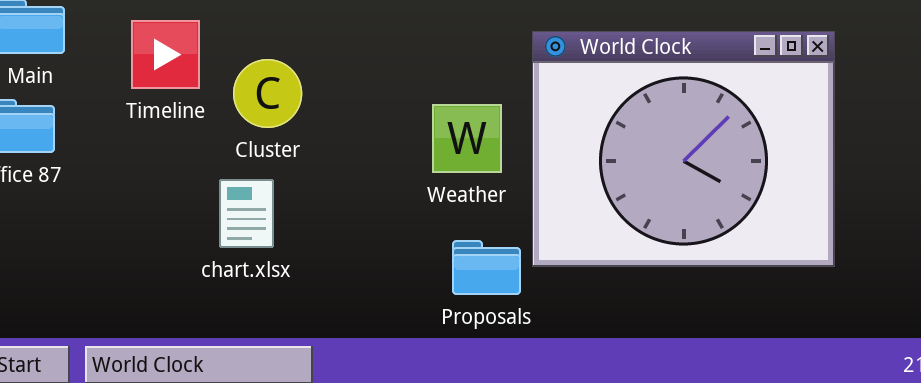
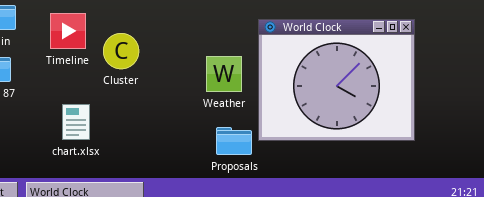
chart.xlsx: [219,179,274,248] -> [62,104,90,140], moved

